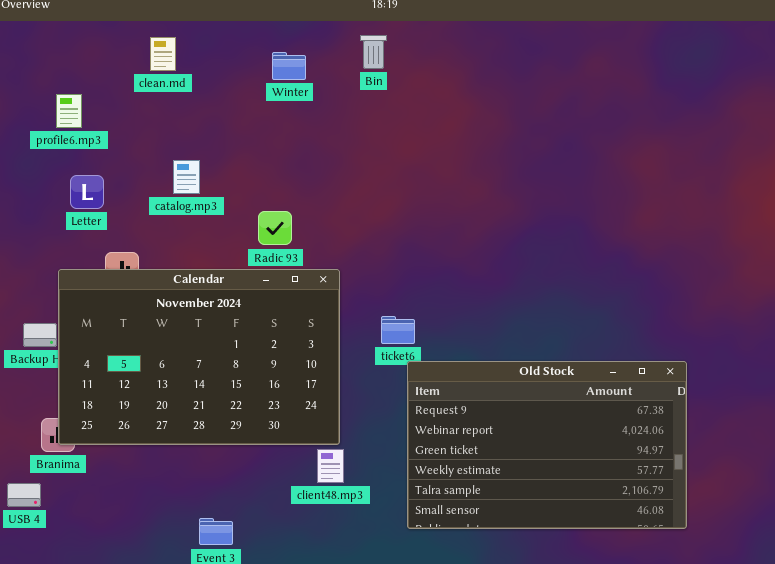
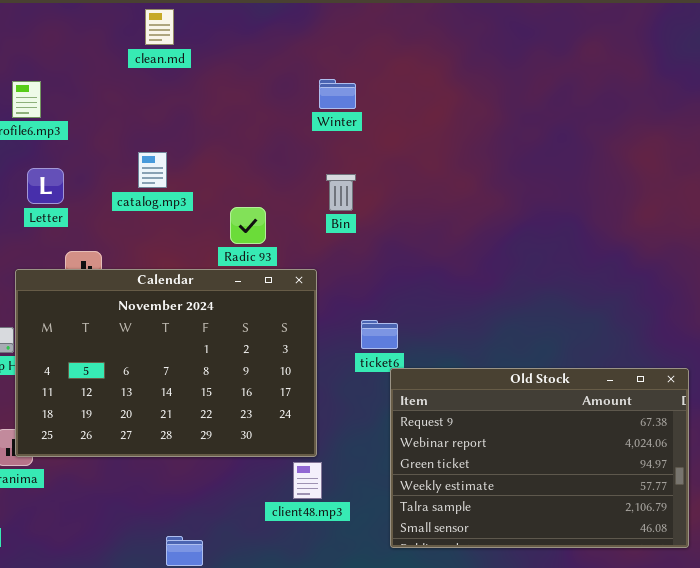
Bin: [360,35,387,69] -> [326,174,356,211], moved
clean.md: [150,37,176,71] -> [145,9,174,45], moved
Winter: [272,52,306,80] -> [319,79,356,109], moved

